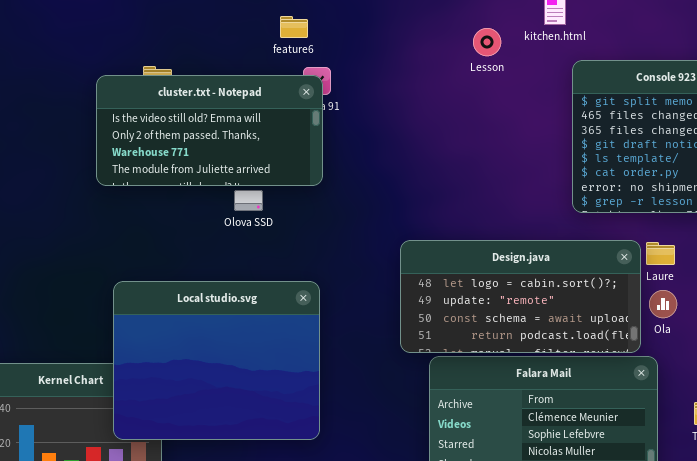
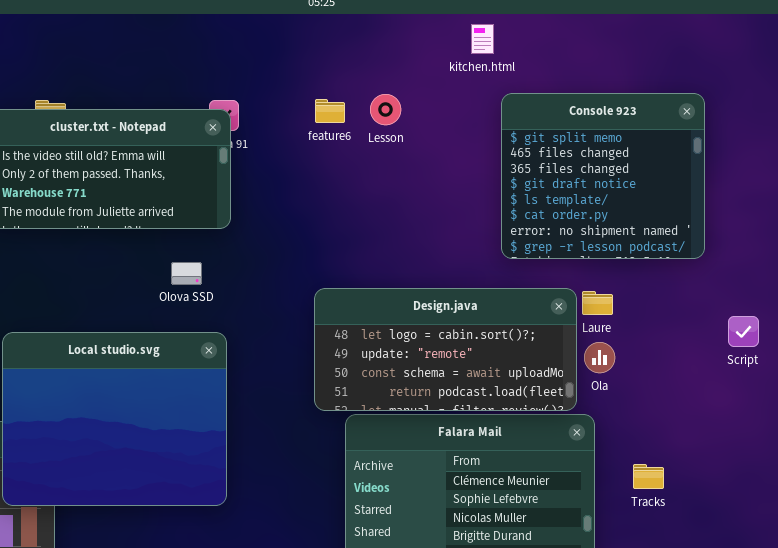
feature6: [280,16,308,38] -> [315,99,345,123], moved
Lesson: [473,28,501,56] -> [370,94,401,125], moved
Olova SSD: [234,190,263,211] -> [171,262,202,285], moved

